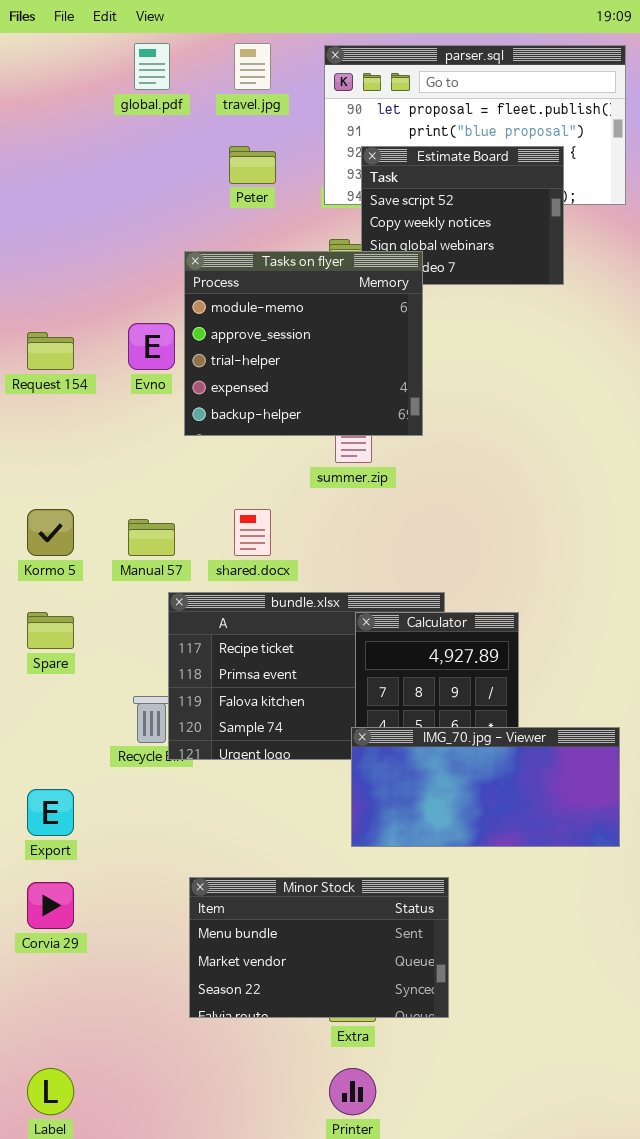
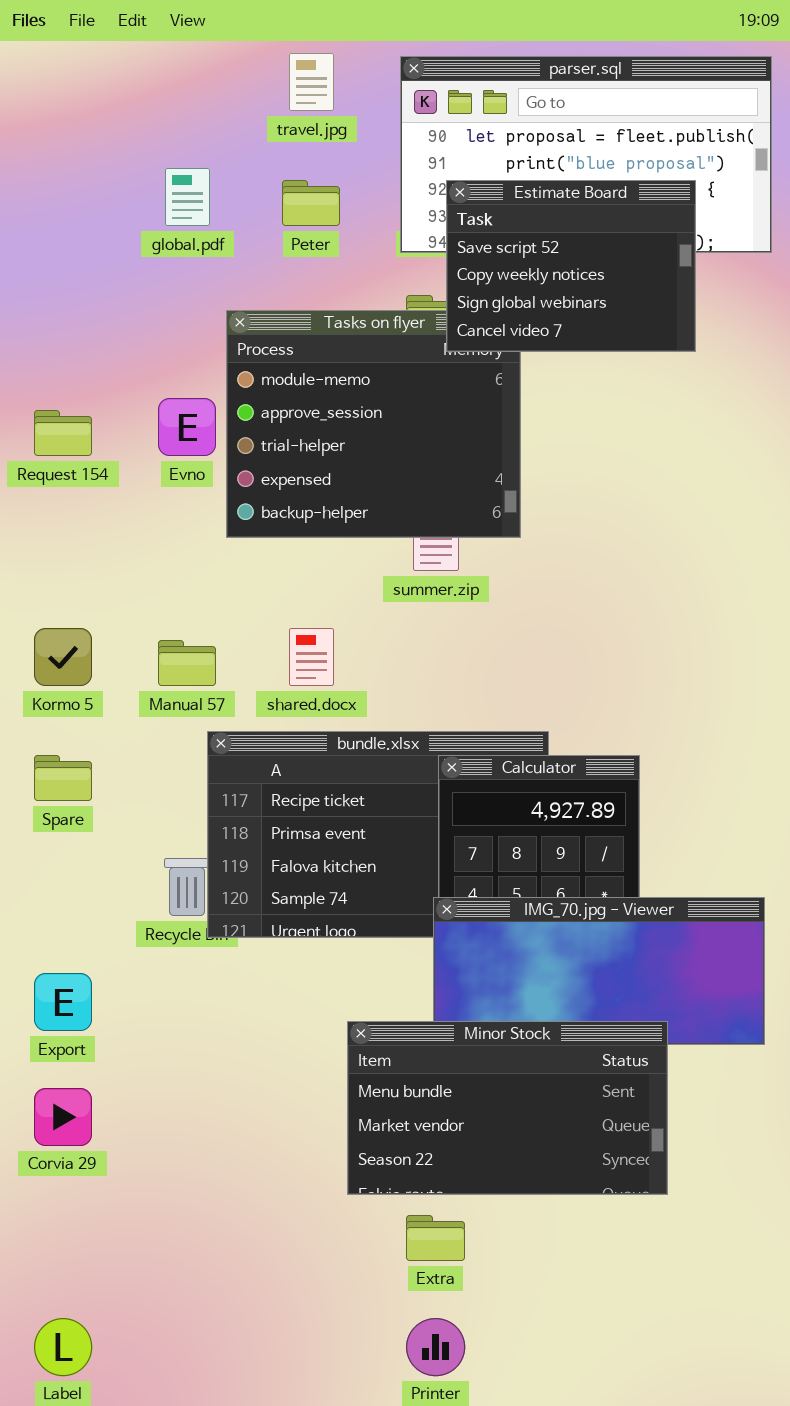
global.pdf: [134,43,170,90] -> [165,168,210,226], moved
Estimate Board: [361,146,564,285] -> [446,180,696,352], raised
Minor Stock: [189,877,449,1018] -> [347,1021,668,1195], moved

